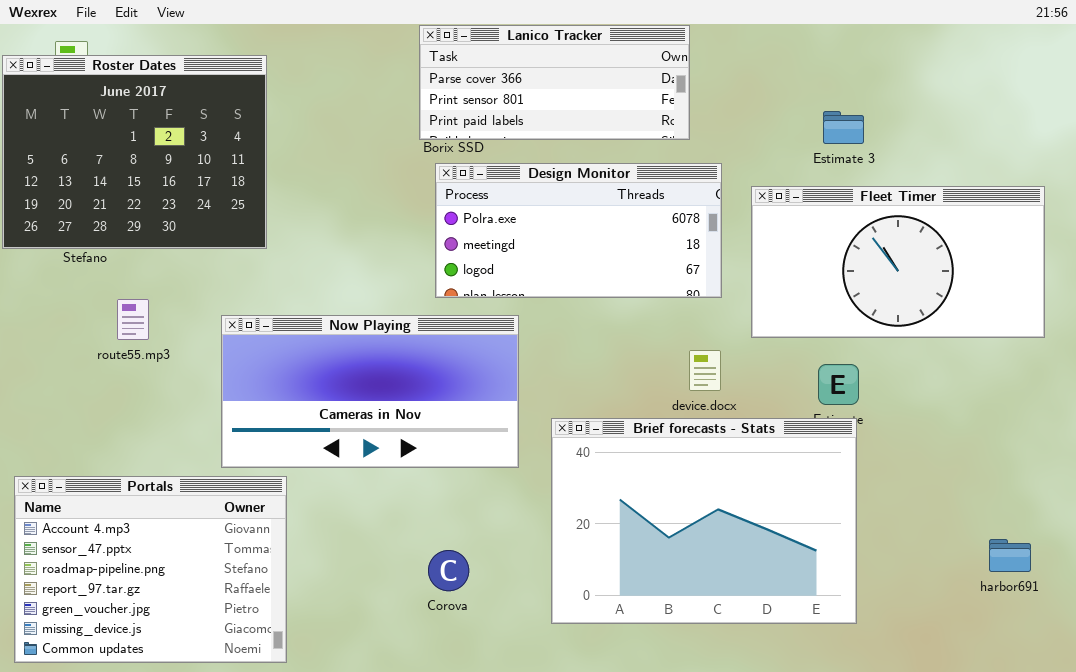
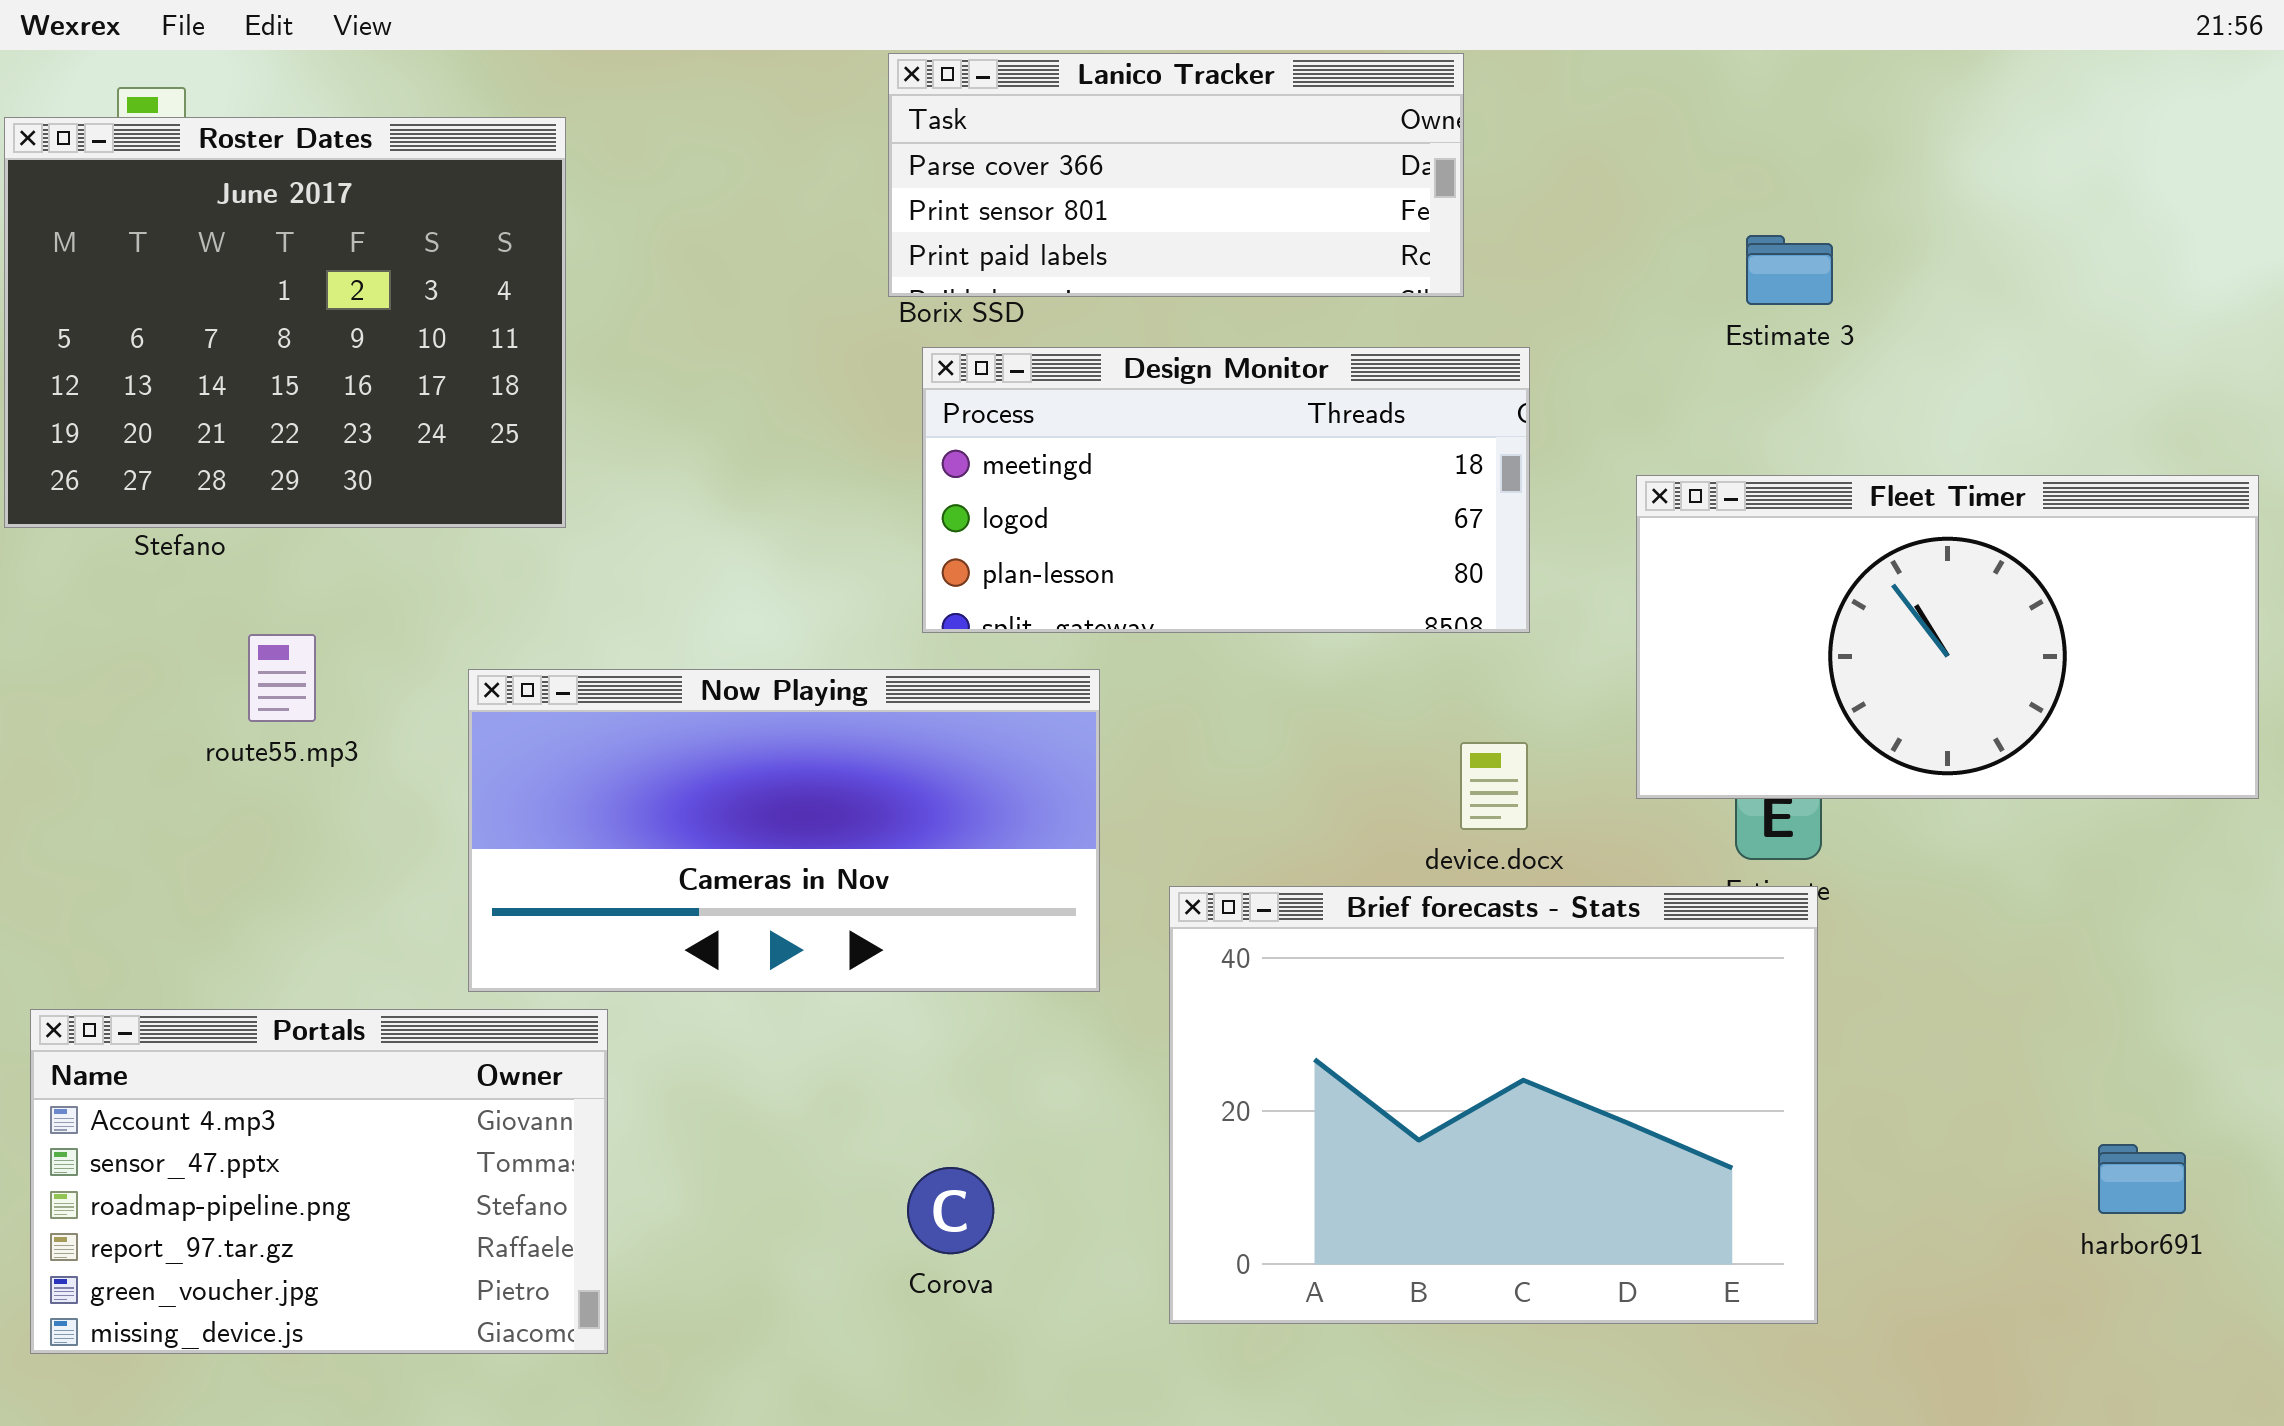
Design Monitor: [435,163,722,298] -> [922,347,1530,633], scrolled down 1 row
Fleet Timer: [751,186,1045,338] -> [1636,475,2259,799], moved
Portals: [14,476,287,663] -> [30,1009,608,1354], resized

